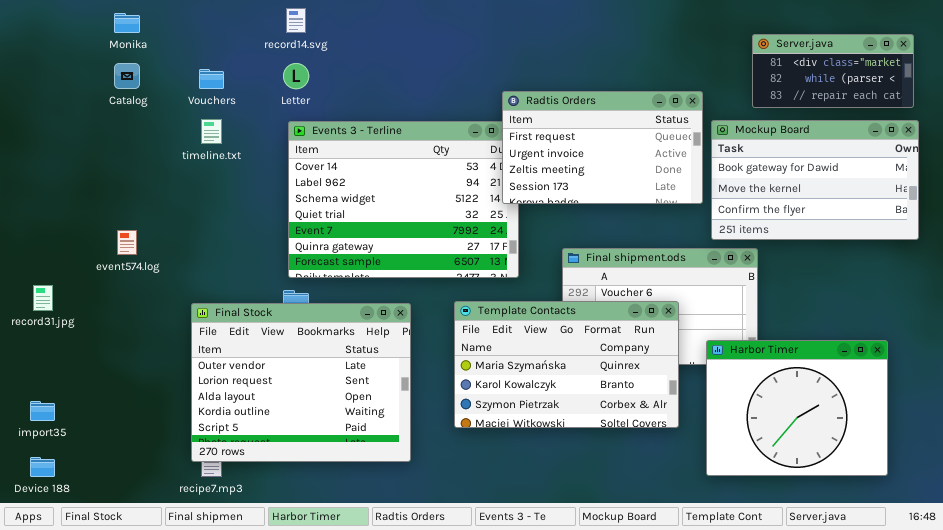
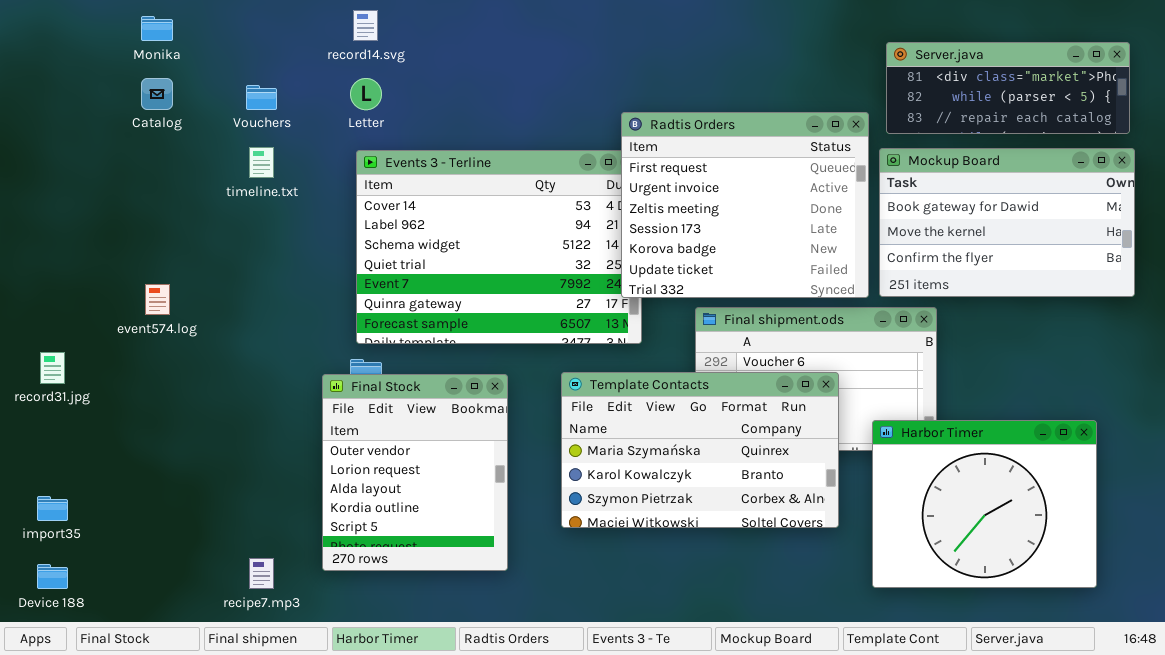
Server.java: [752,34,914,108] -> [886,42,1130,134], resized
Radtis Orders: [502,91,703,204] -> [621,112,869,298], resized
Final Stock: [191,303,411,462] -> [322,374,508,571], resized

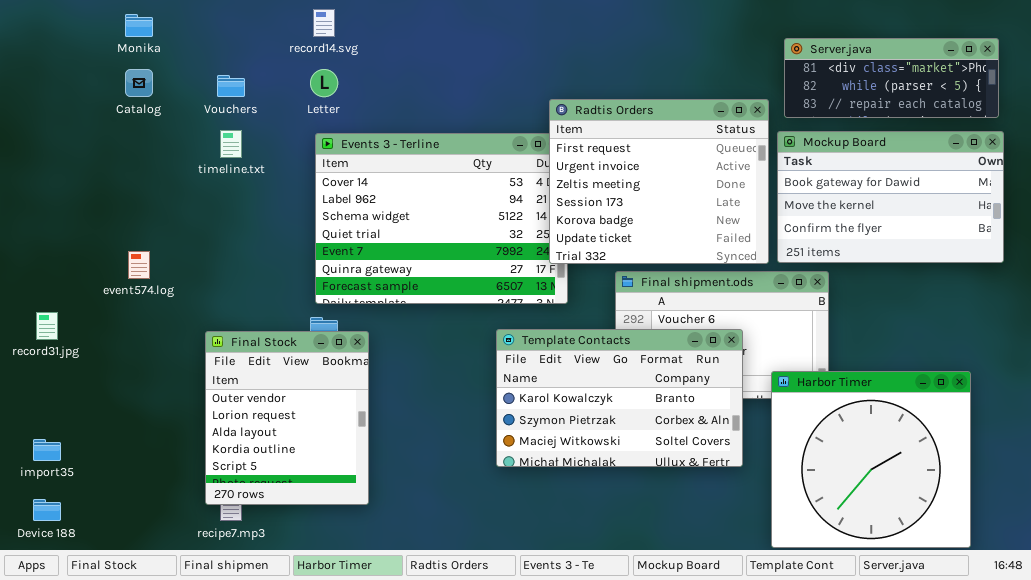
Template Contacts: [561,372,839,528] -> [496,329,743,467], scrolled down 1 row
Final Stock: [322,374,508,571] -> [205,331,369,505], moved
Harbor Timer: [872,420,1097,588] -> [771,371,971,548], resized

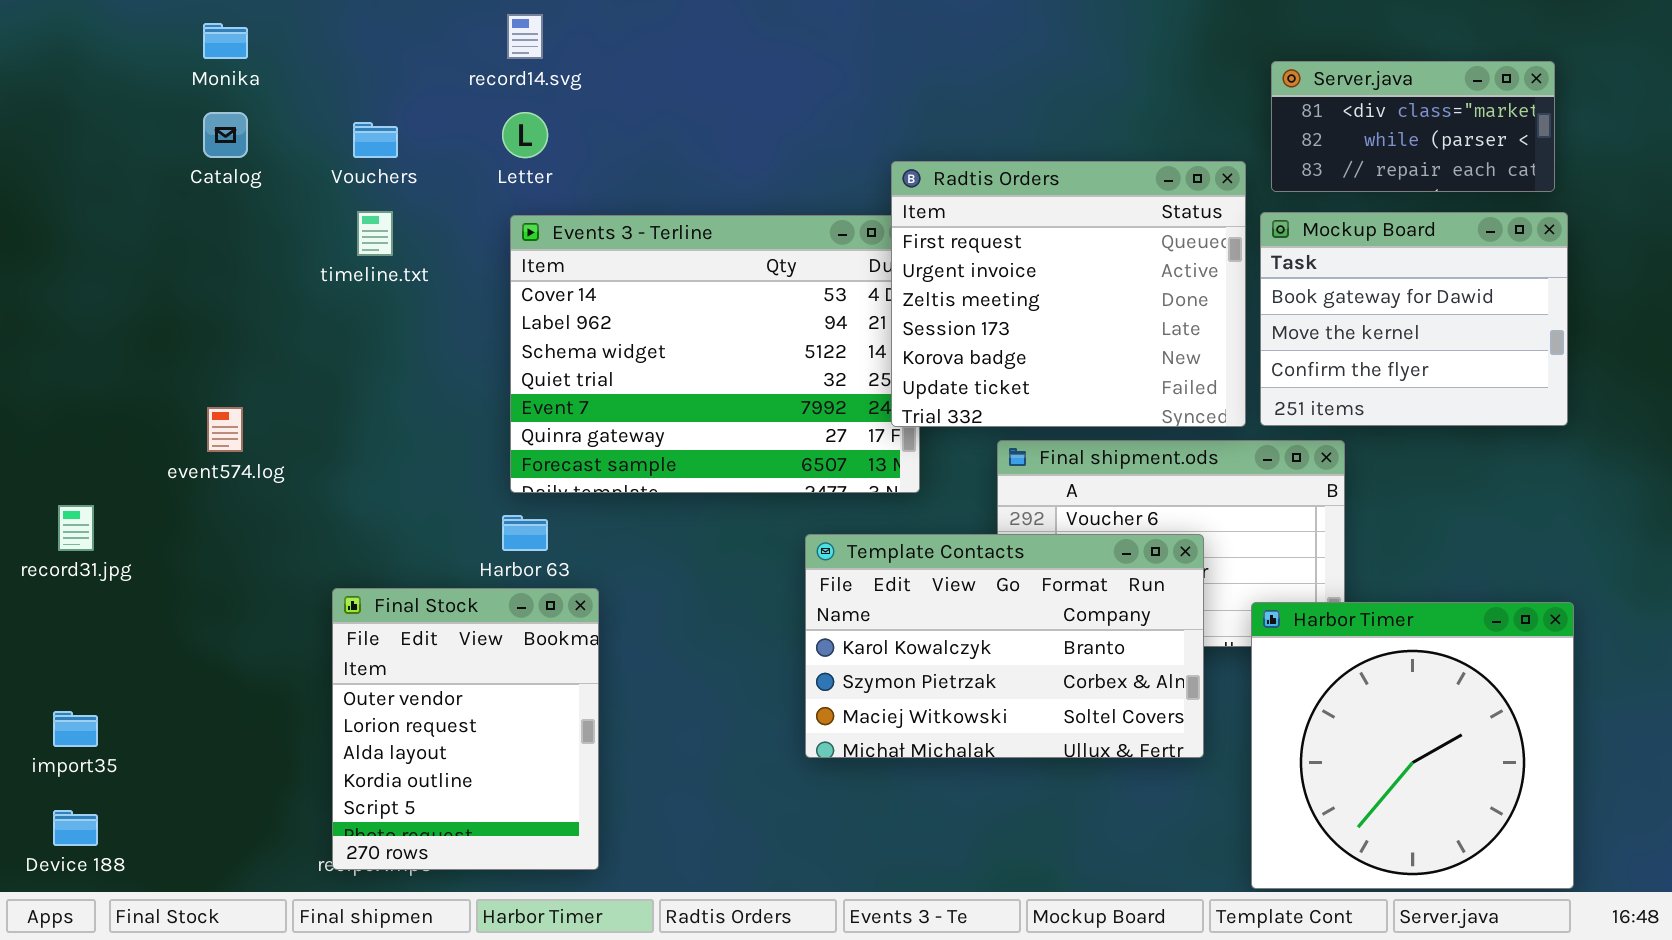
Server.java: [784,38,999,118] -> [1271,61,1555,192], resized
Mockup Board: [777,131,1004,263] -> [1260,212,1568,426], resized
Final Stock: [205,331,369,505] -> [332,588,599,870], moved

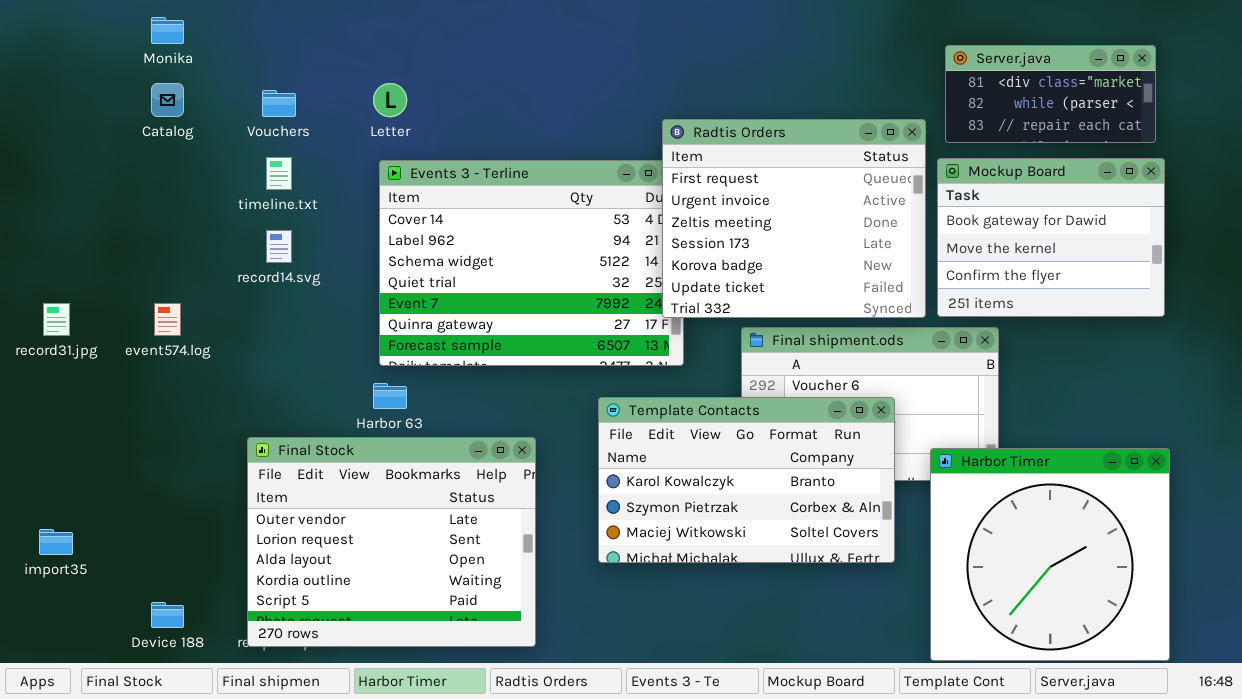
record14.svg: [507,14,543,59] -> [266,230,292,263], moved
record31.jpg: [58,505,94,551] -> [43,303,70,336], moved
Final Stock: [332,588,599,870] -> [247,437,536,647], resized
Device 188: [53,810,98,846] -> [151,602,184,628], moved

